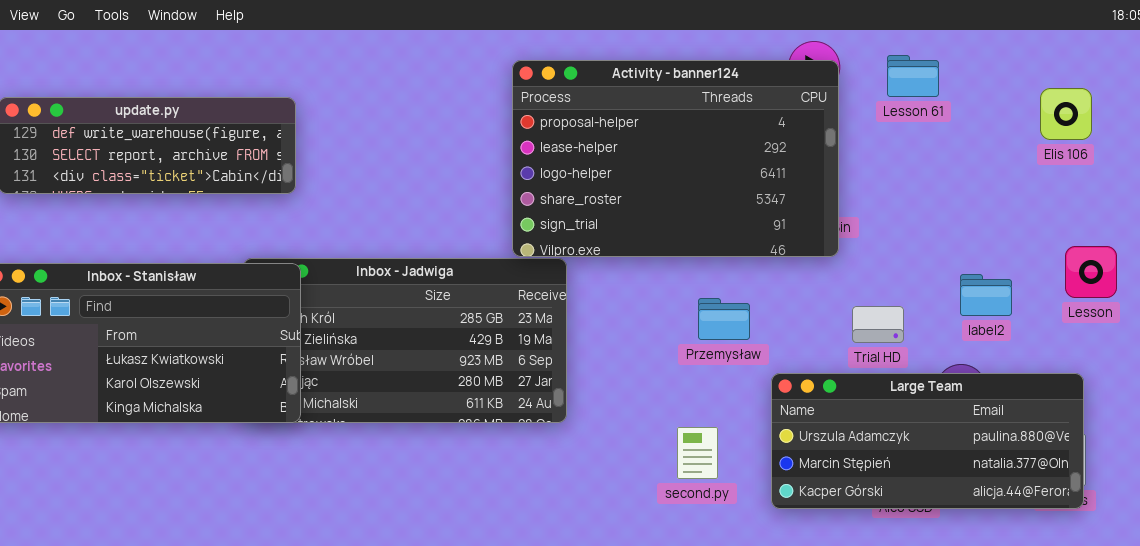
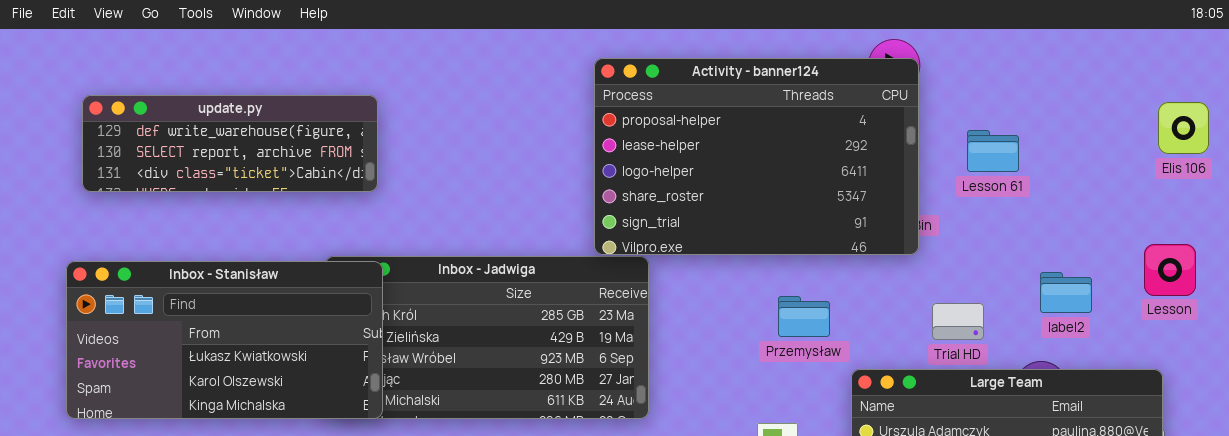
Lesson 61: [887,55,939,97] -> [967,130,1019,172], moved
Elis 106: [1040,88,1092,140] -> [1158,102,1209,154], moved

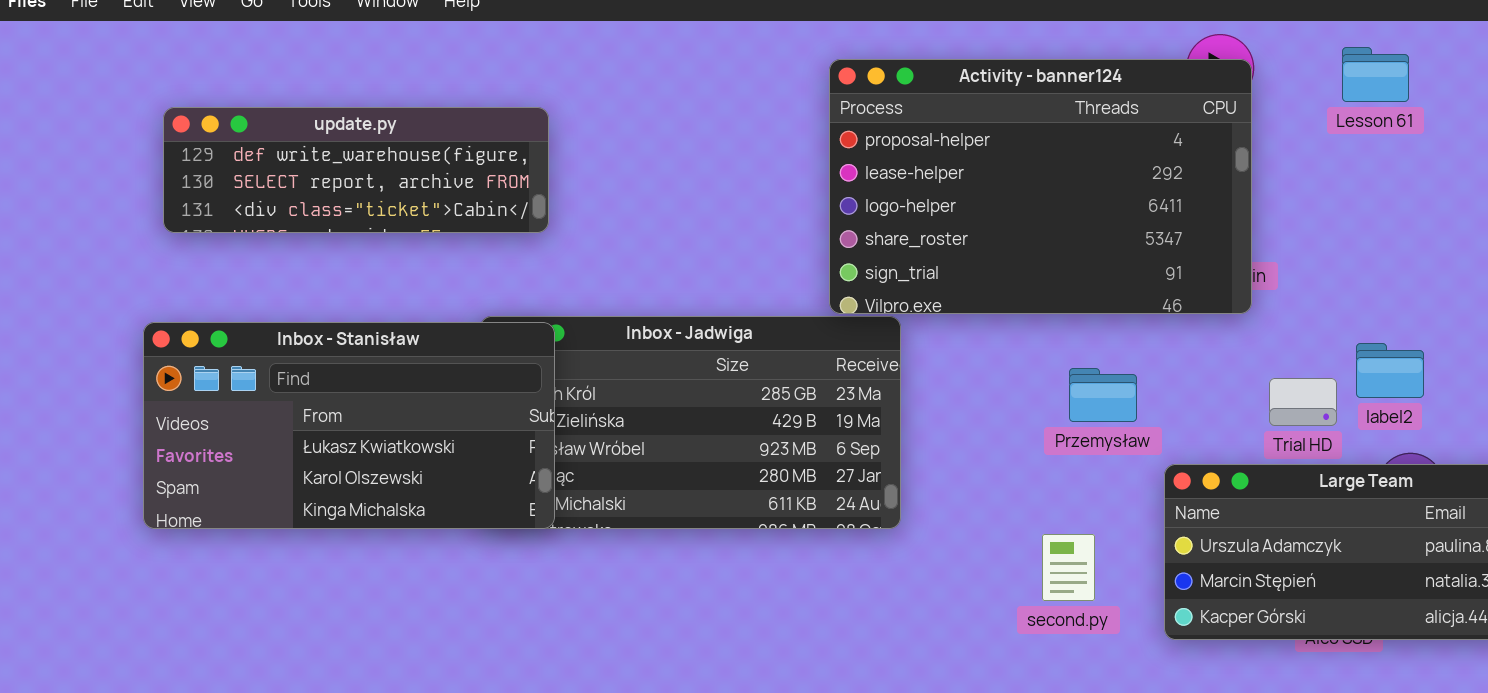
Lesson 61: [967,130,1019,172] -> [1342,47,1409,102], moved
label2: [1040,272,1092,313] -> [1356,343,1424,398], moved

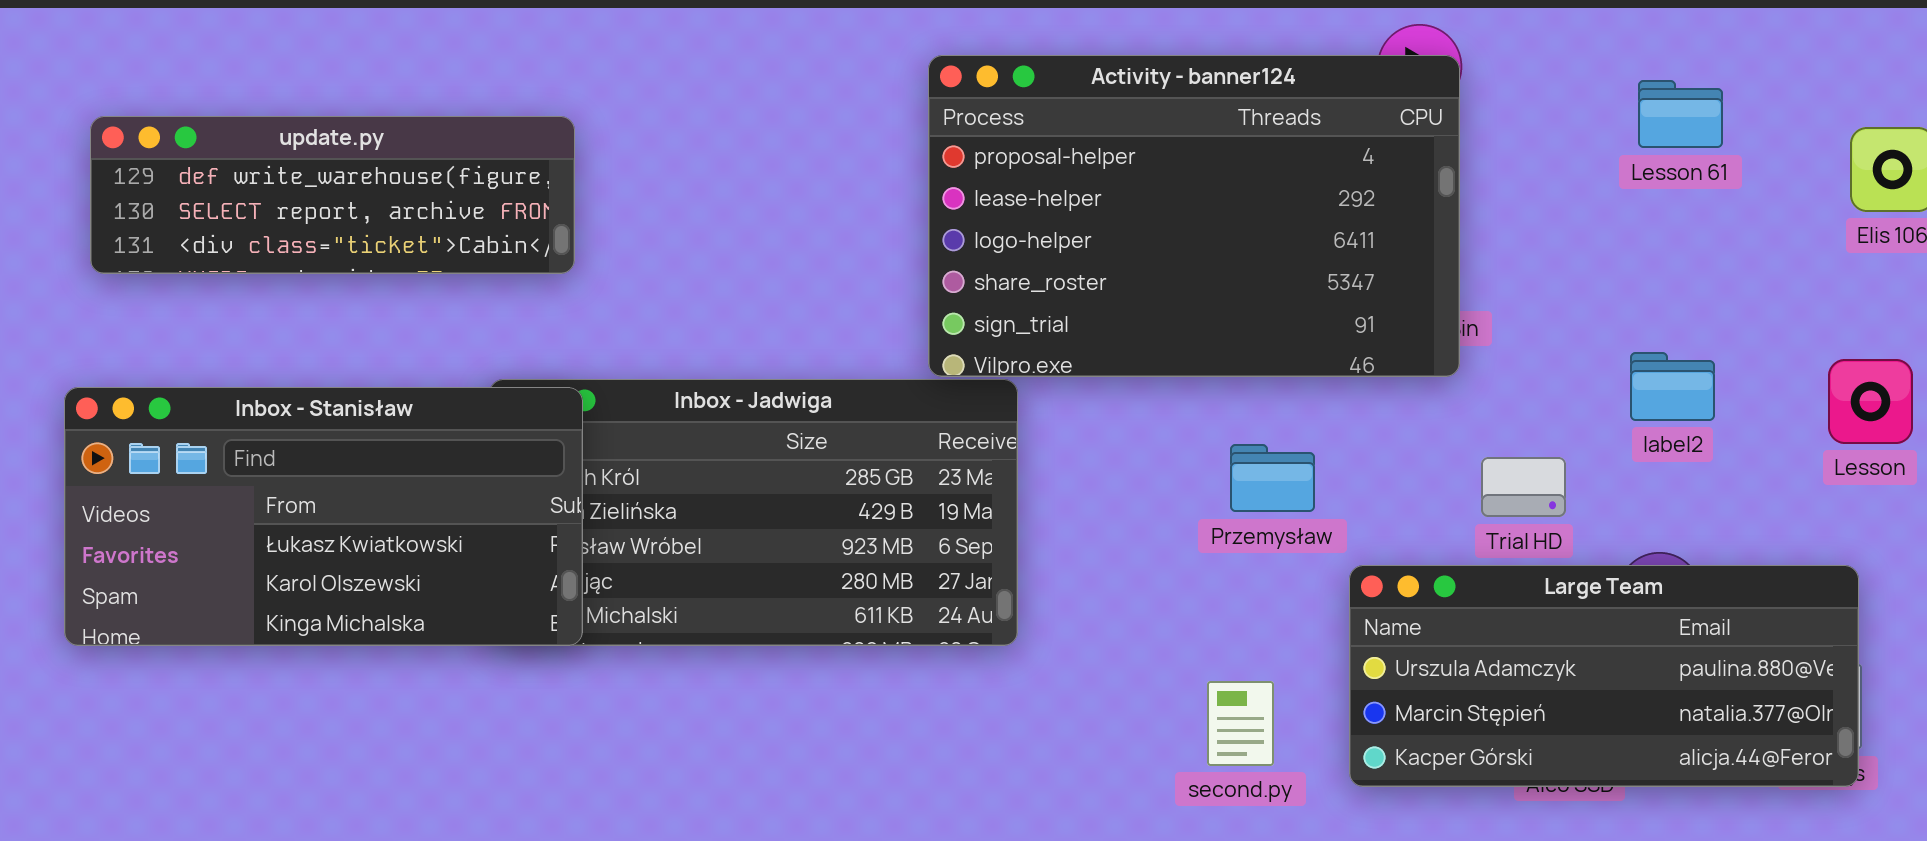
Lesson 61: [1342,47,1409,102] -> [1638,80,1723,148], moved
label2: [1356,343,1424,398] -> [1630,352,1715,421], moved
second.py: [1042,534,1095,601] -> [1207,681,1274,766], moved

